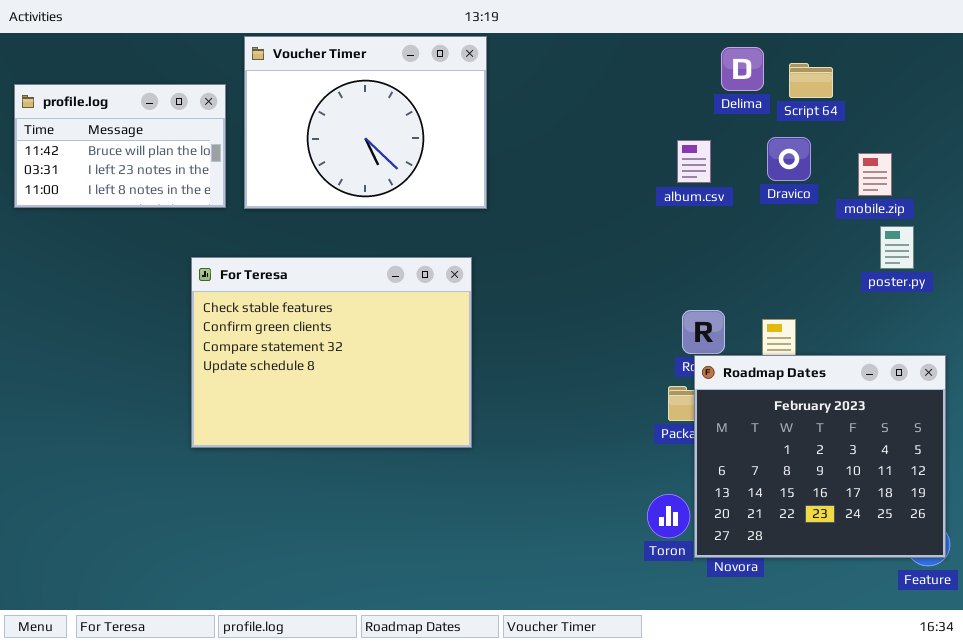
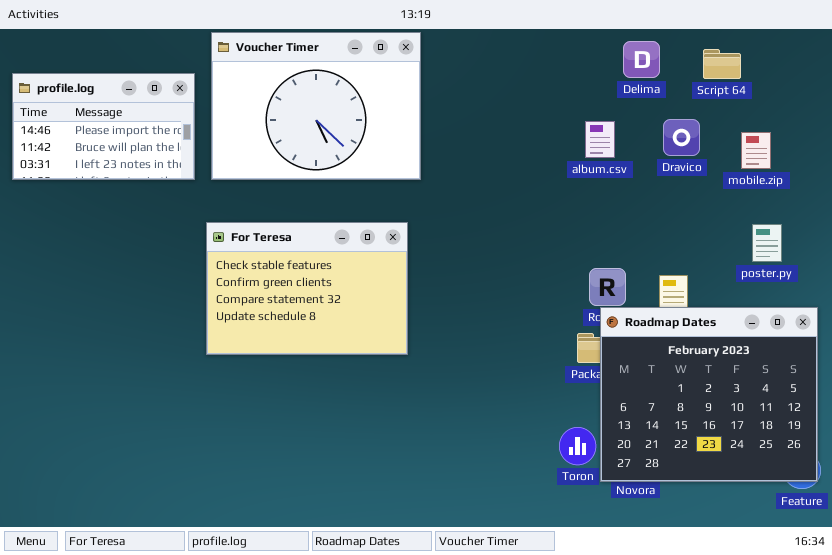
Script 64: [789,63,833,98] -> [703,49,741,79], moved
profile.log: [14,84,226,208] -> [12,73,195,180], scrolled up 1 row
poster.py: [880,226,914,269] -> [752,224,782,262], moved
For Teresa: [191,257,472,448] -> [206,222,408,355], resized

